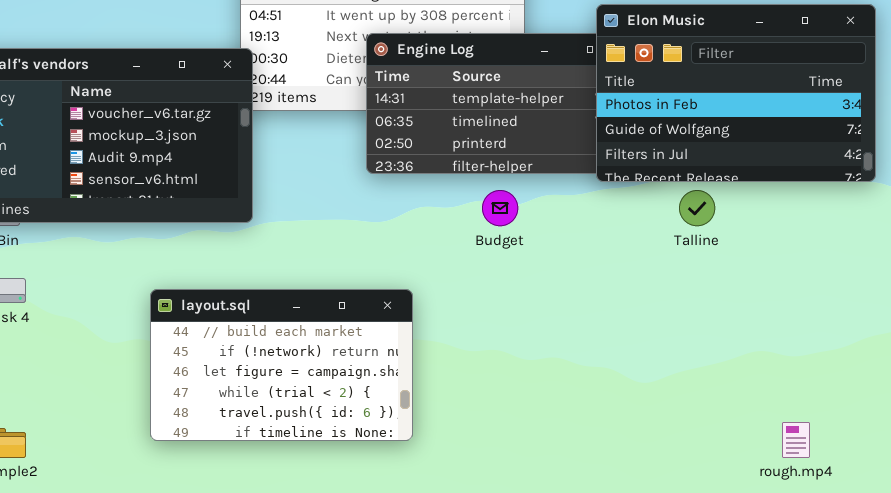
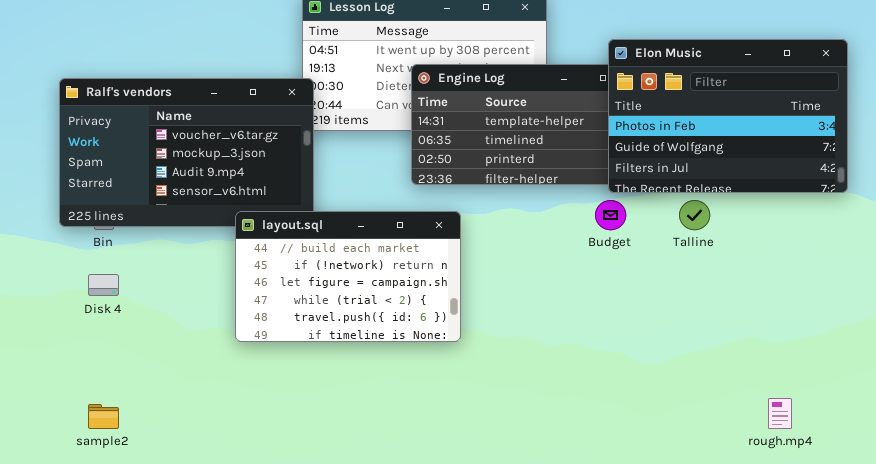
Budget: [482,190,518,226] -> [595,200,626,230], moved
layout.sql: [150,289,413,441] -> [235,211,461,342], moved

